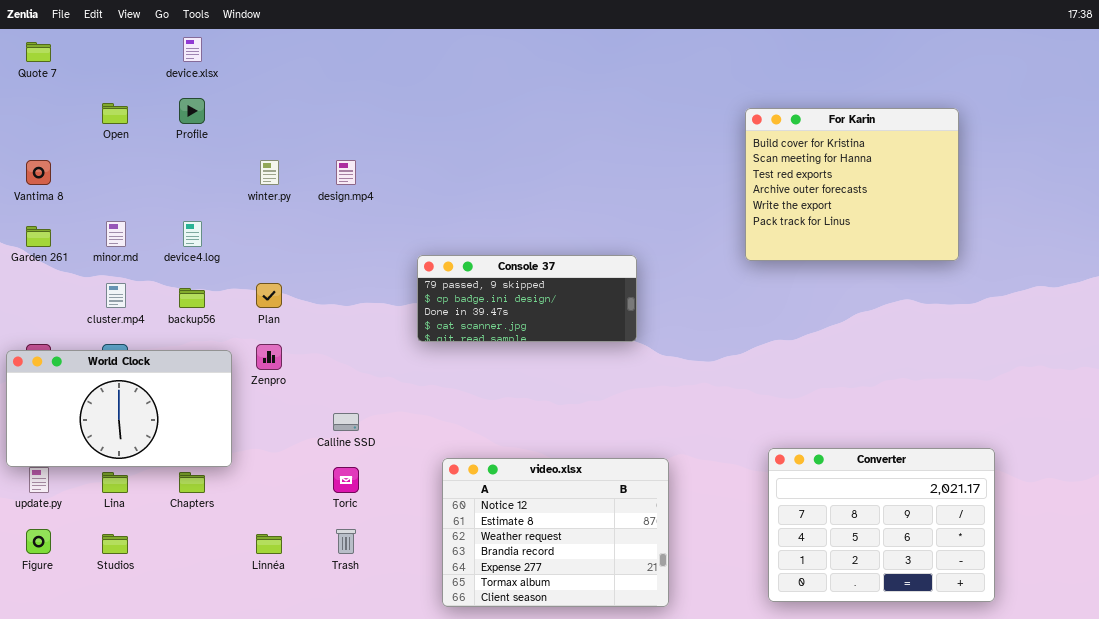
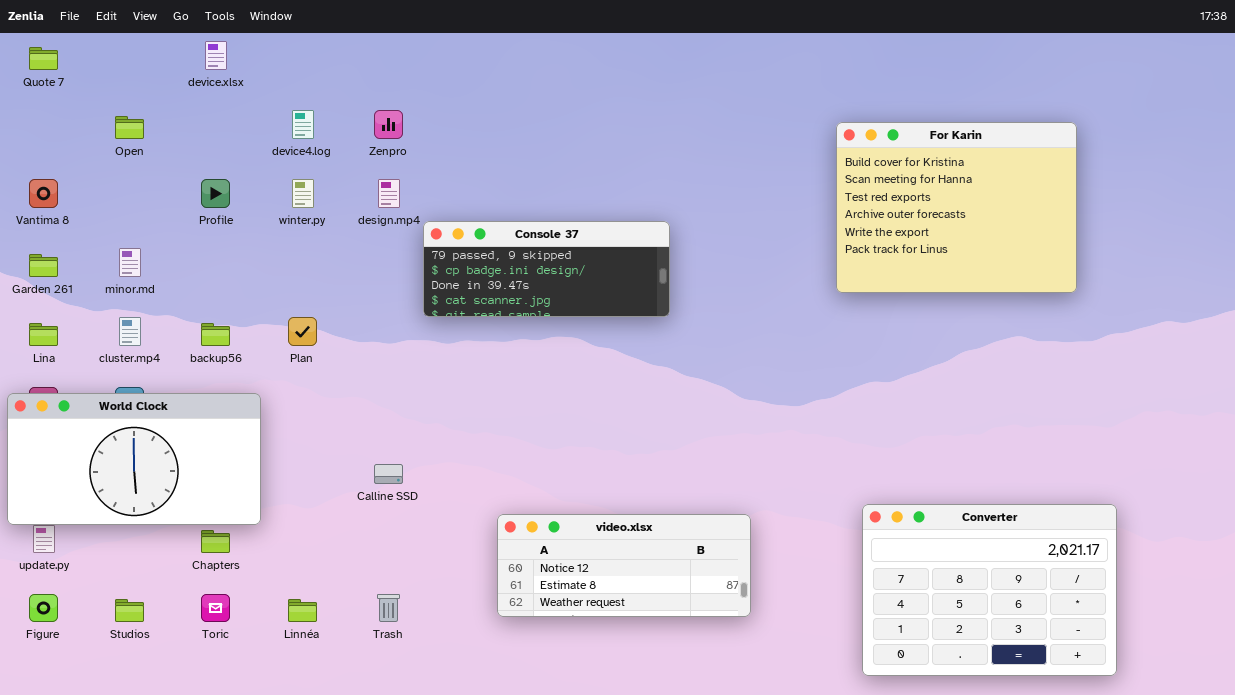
Profile: [179,98,205,124] -> [201,179,230,208], moved
device4.log: [183,221,202,247] -> [292,110,314,139], moved
Console 37: [417,255,637,342] -> [423,221,670,317], moved
Zenpro: [256,344,282,370] -> [374,110,403,139], moved
video.xlsx: [442,458,669,607] -> [497,514,751,617], resized
Toric: [333,467,359,493] -> [201,594,230,622], moved
Lina: [102,472,128,493] -> [29,323,58,346], moved

